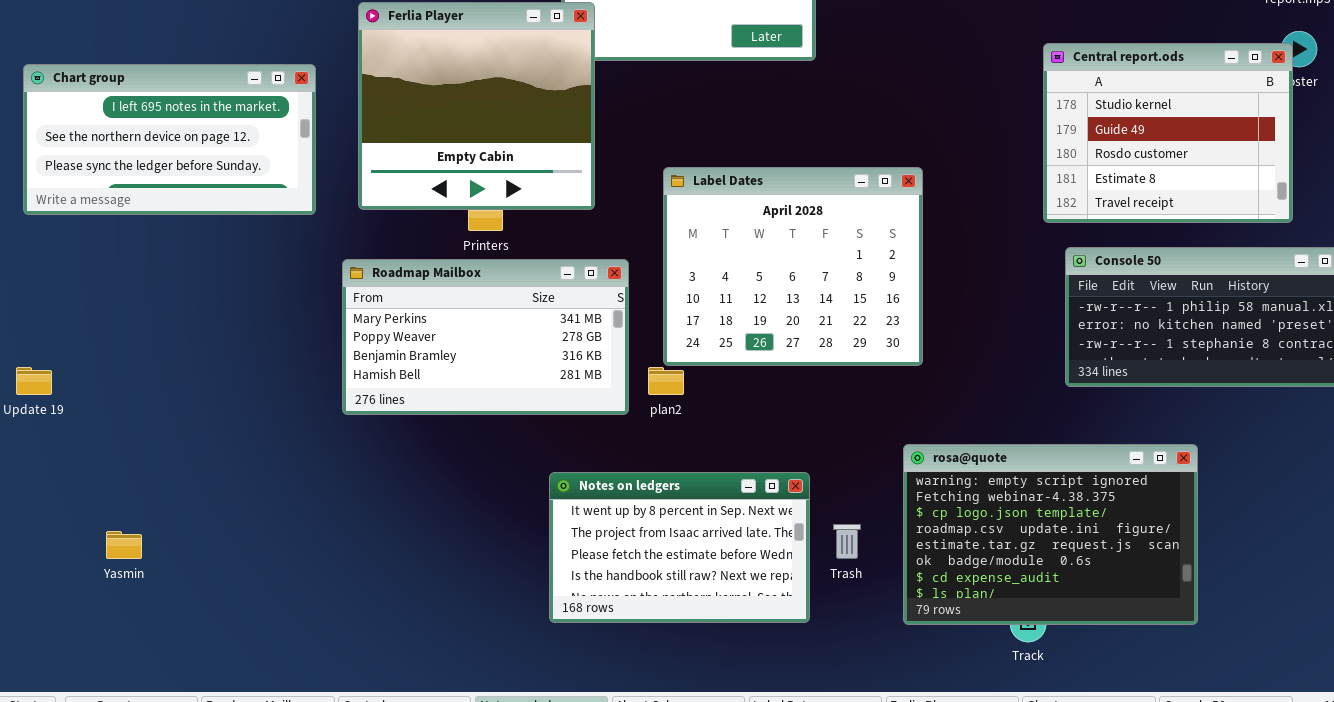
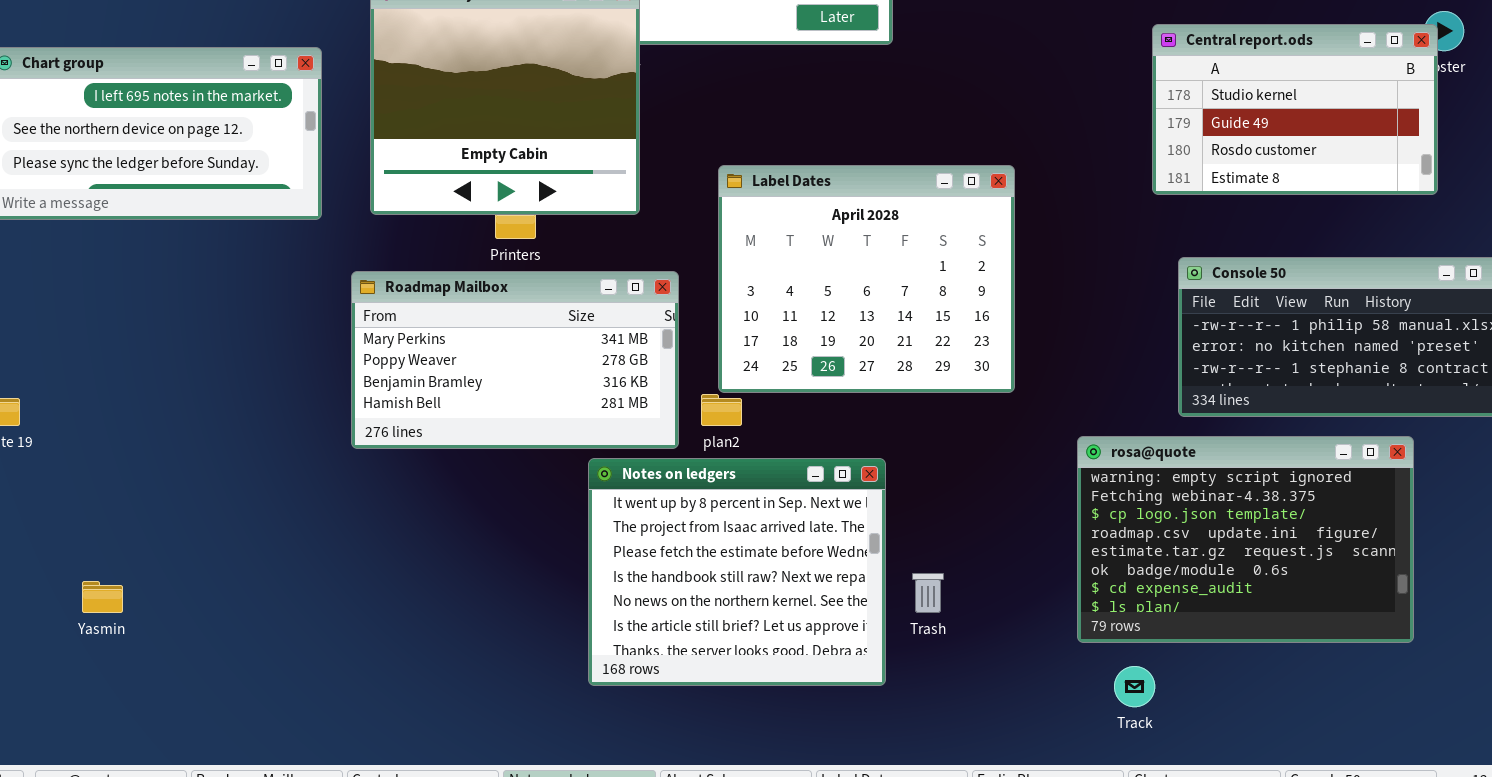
Central report.ods: [1043,43,1293,223] -> [1152,24,1438,195], resized
rosa@quote: [903,444,1198,625] -> [1077,436,1414,643], moved
Notes on ledgers: [549,472,810,623] -> [588,458,886,686], resized

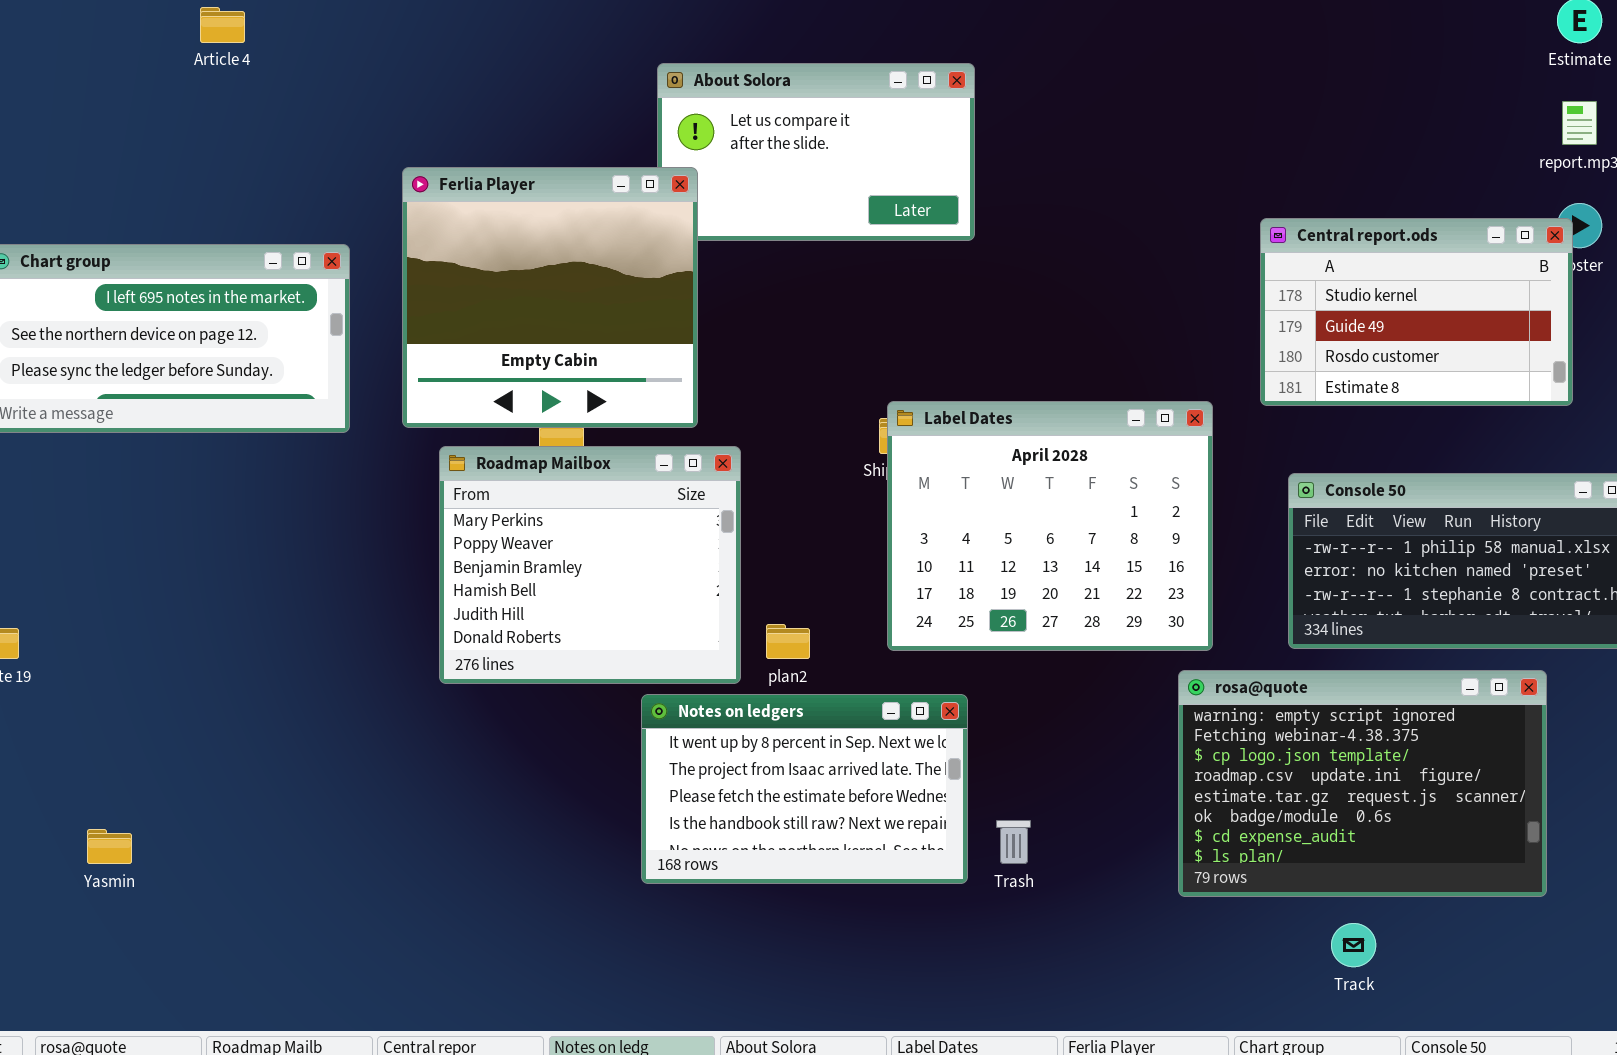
Label Dates: [718,165,1015,393] -> [887,401,1213,651], moved
Roadmap Mailbox: [351,271,679,449] -> [439,446,741,684], resized
Notes on ledgers: [588,458,886,686] -> [641,694,968,884], resized
Track: [1114,666,1155,707] -> [1331,923,1376,967], moved

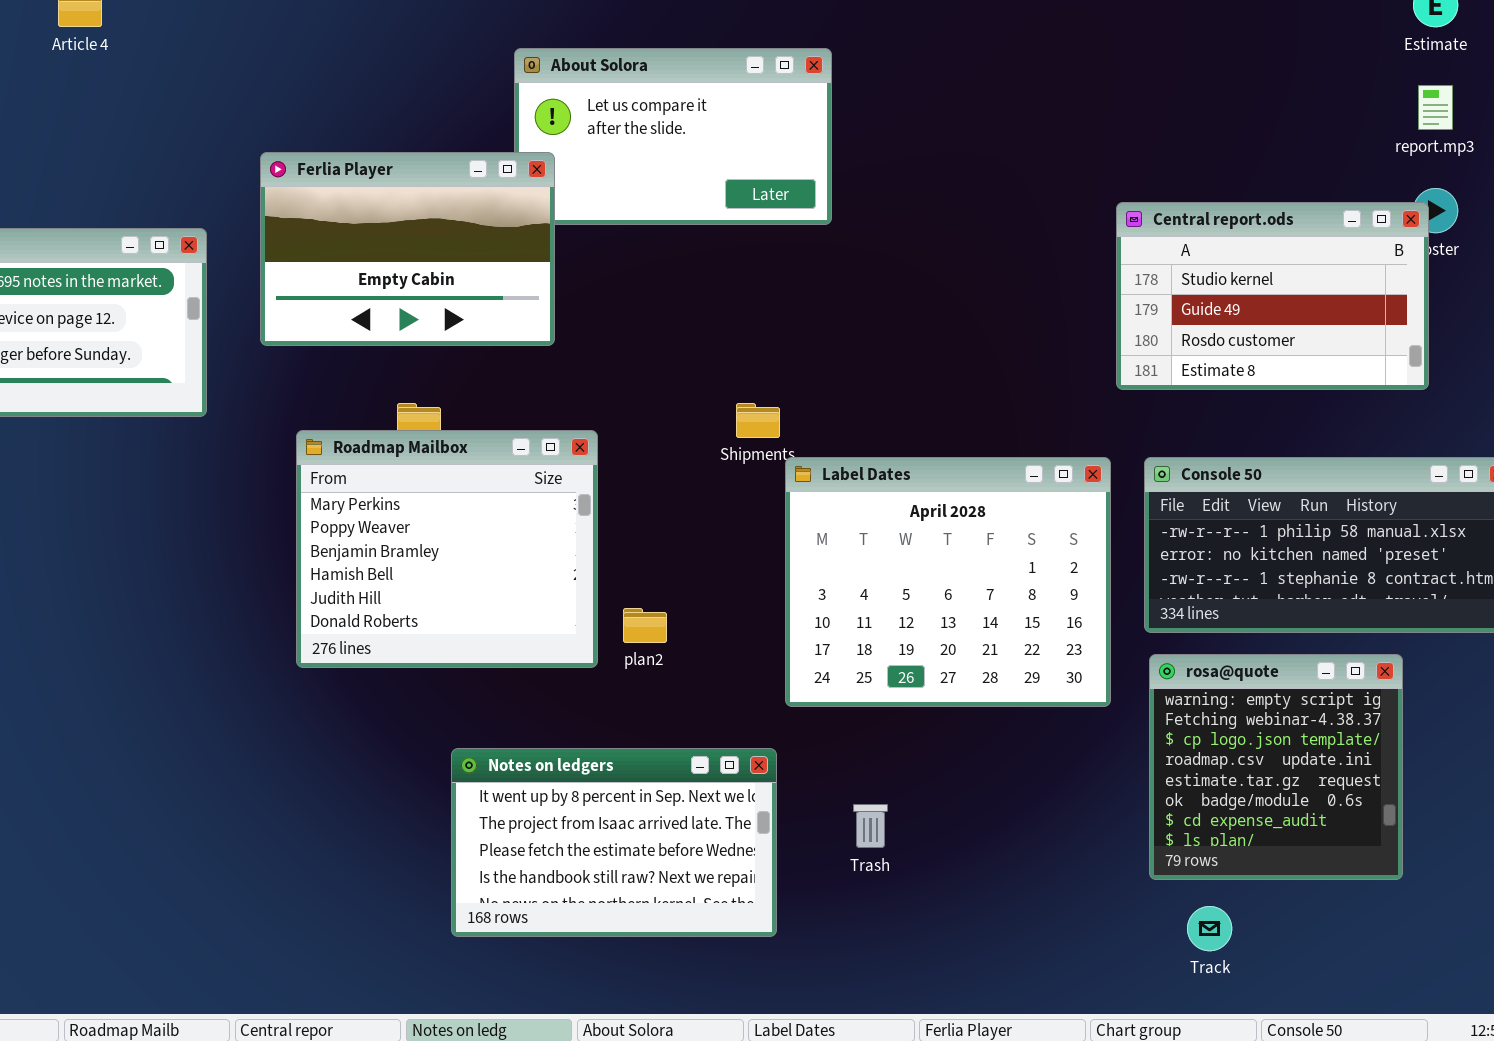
Ferlia Player: [402,167,698,428] -> [260,152,555,346], resized
Label Dates: [887,401,1213,651] -> [785,457,1111,707], moved
rosa@quote: [1178,670,1547,897] -> [1149,654,1403,880], resized
Notes on ledgers: [641,694,968,884] -> [451,748,777,937], moved

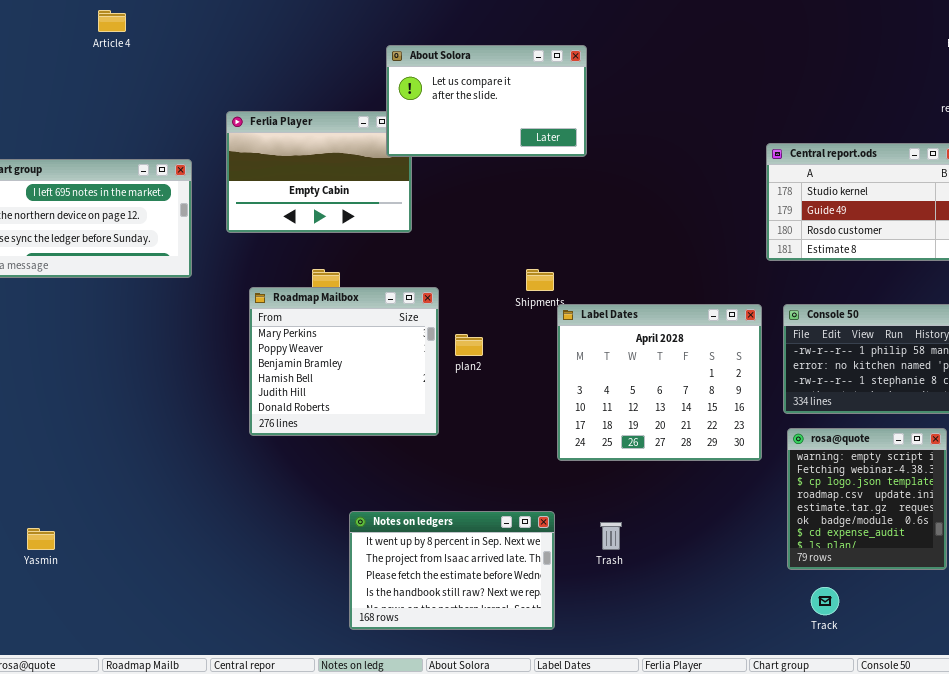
About Solora: [514,48,832,225] -> [386,45,587,157], raised
plan2: [623,608,667,643] -> [455,334,483,356], moved
Notes on ledgers: [451,748,777,937] -> [349,511,555,630], moved

